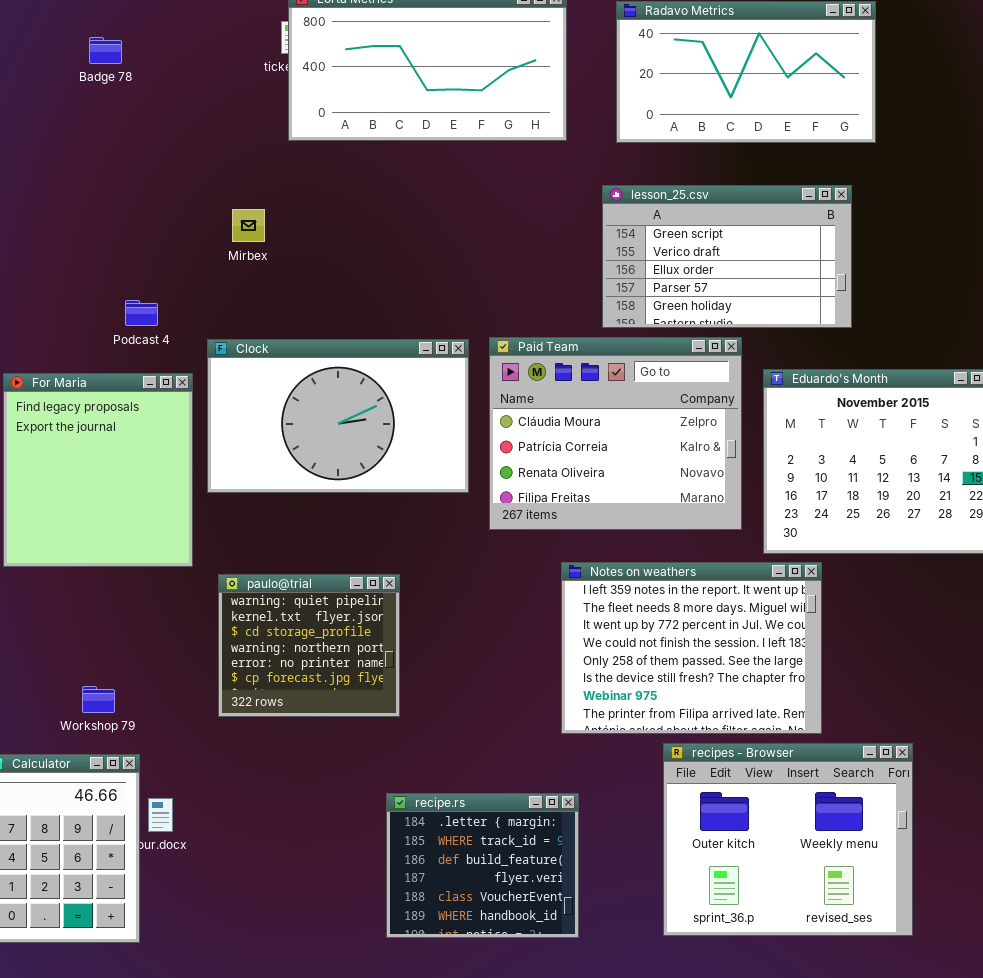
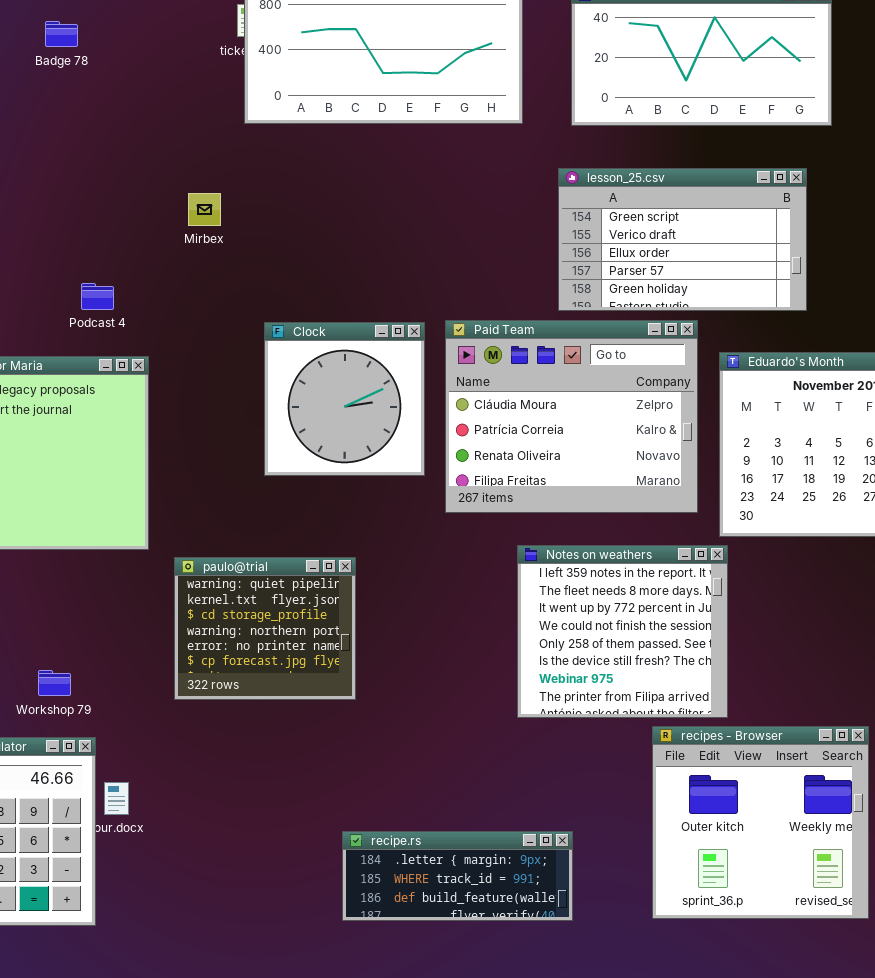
Clock: [207,339,469,493] -> [264,322,425,476], resized
Notes on weathers: [561,562,822,734] -> [517,545,728,718], resized
recipes - Browser: [663,743,913,936] -> [652,726,869,919], resized
recipe.rs: [386,793,579,938] -> [342,831,573,921], resized

